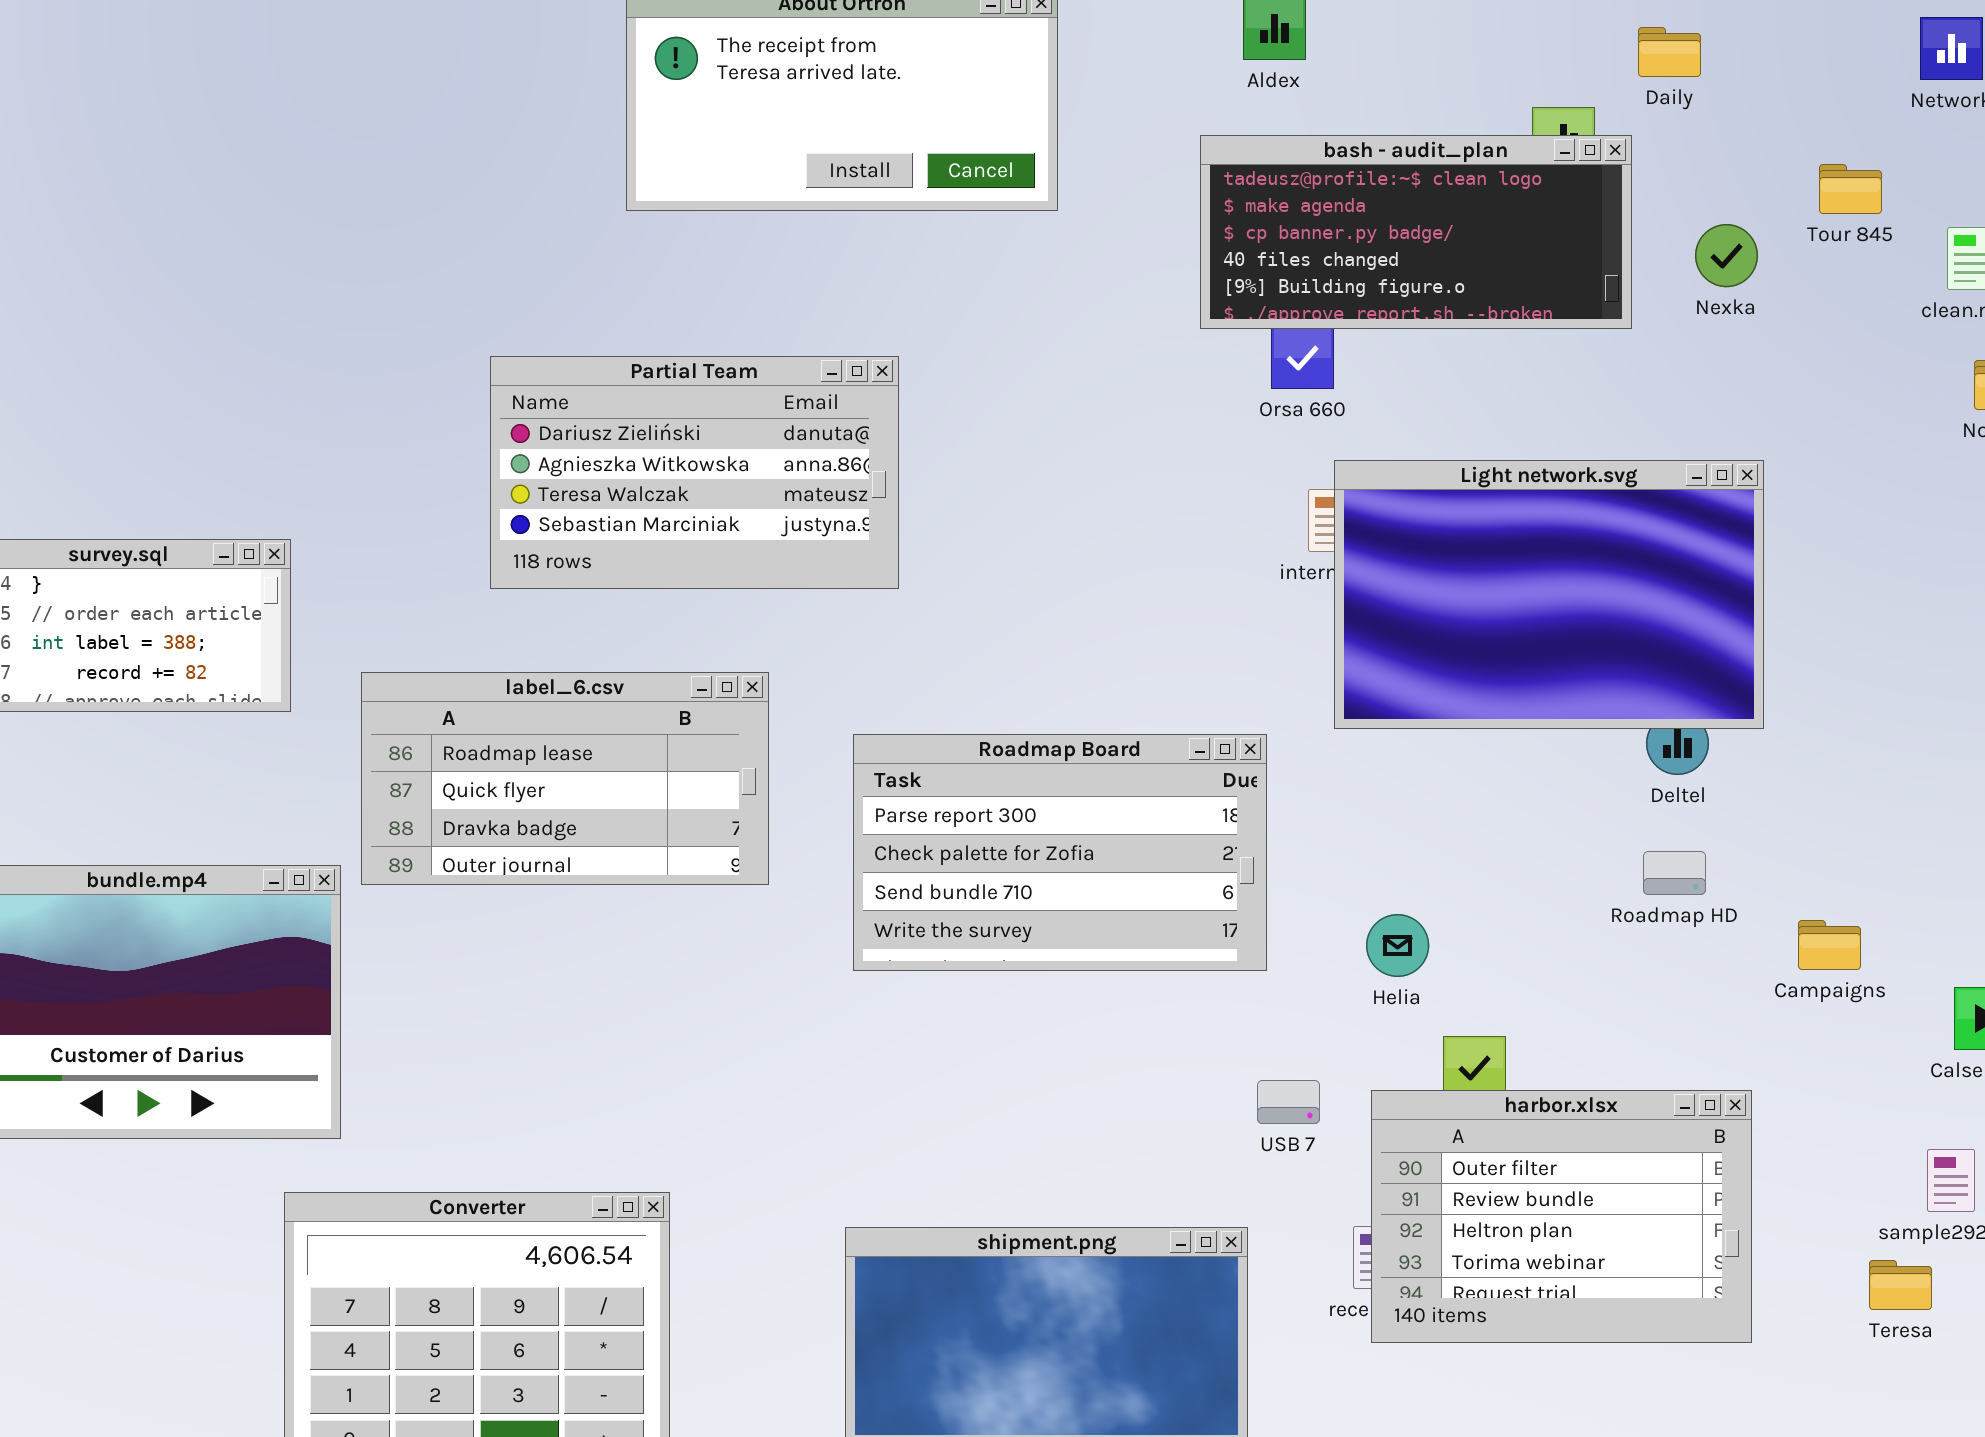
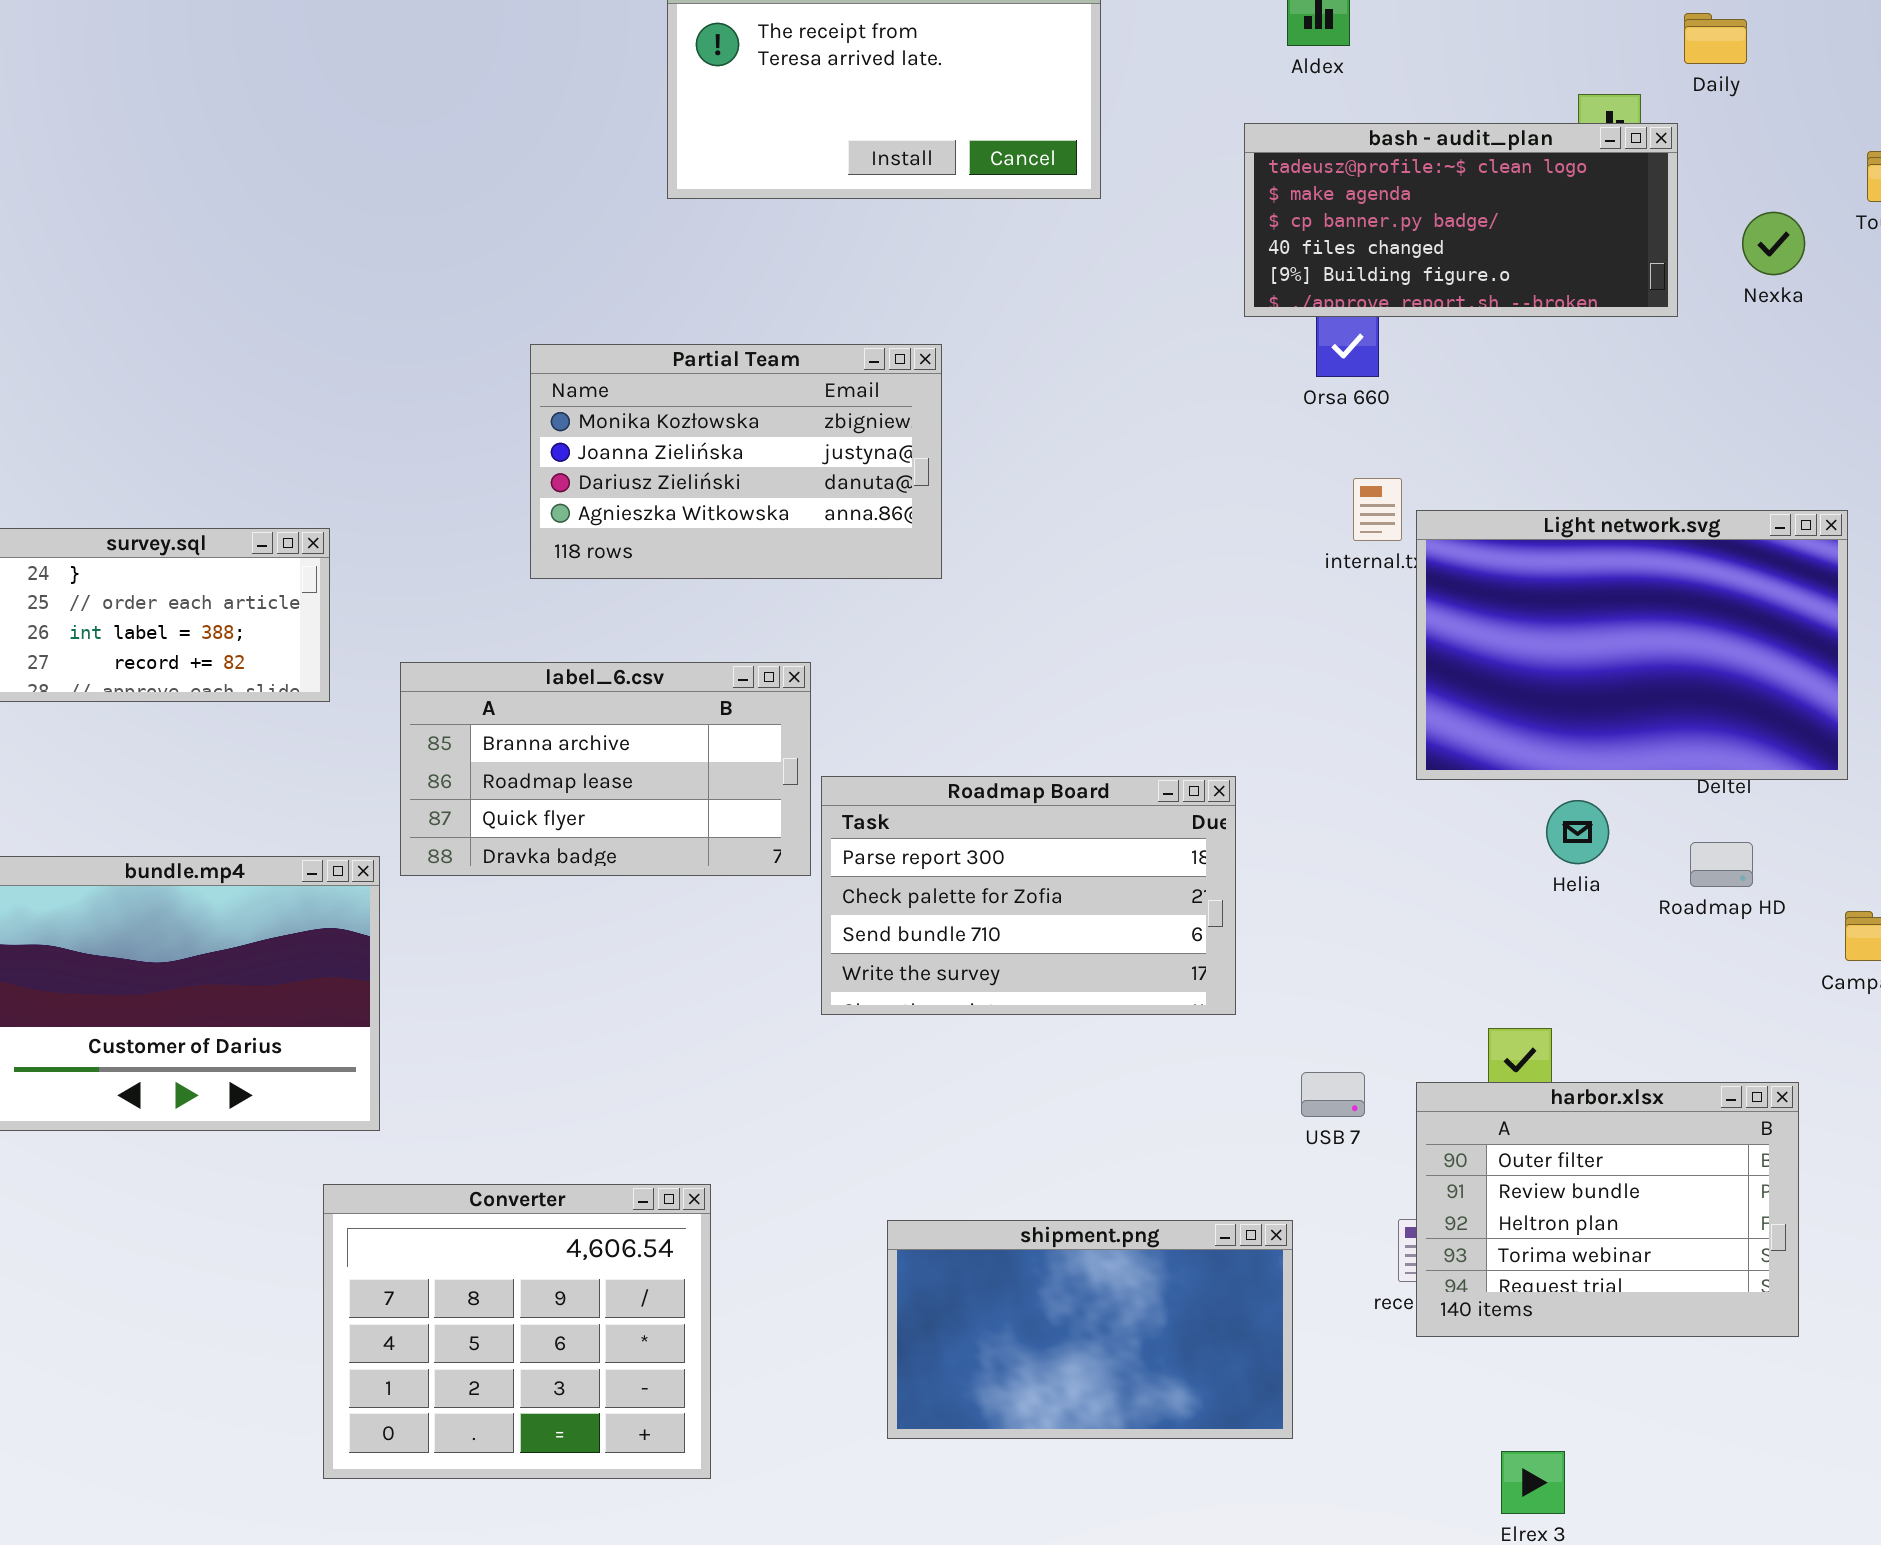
Partial Team: [490,356,899,589] -> [530,344,942,579], scrolled up 2 rows
Light network.svg: [1334,460,1764,729] -> [1416,510,1848,780], moved
label_6.csv: [361,672,769,885] -> [400,662,811,876], scrolled up 1 row
Roadmap Board: [853,734,1267,971] -> [821,776,1236,1015], moved
Helia: [1366,914,1429,977] -> [1546,800,1609,864], moved

